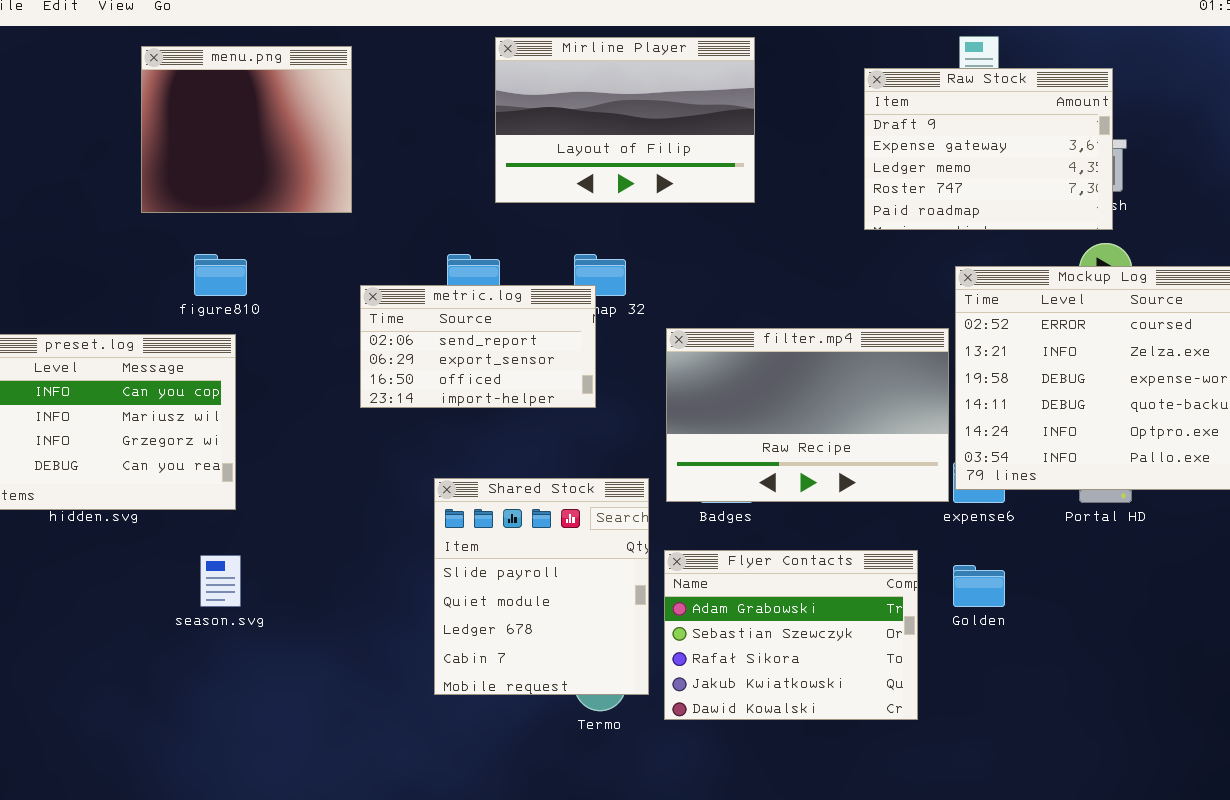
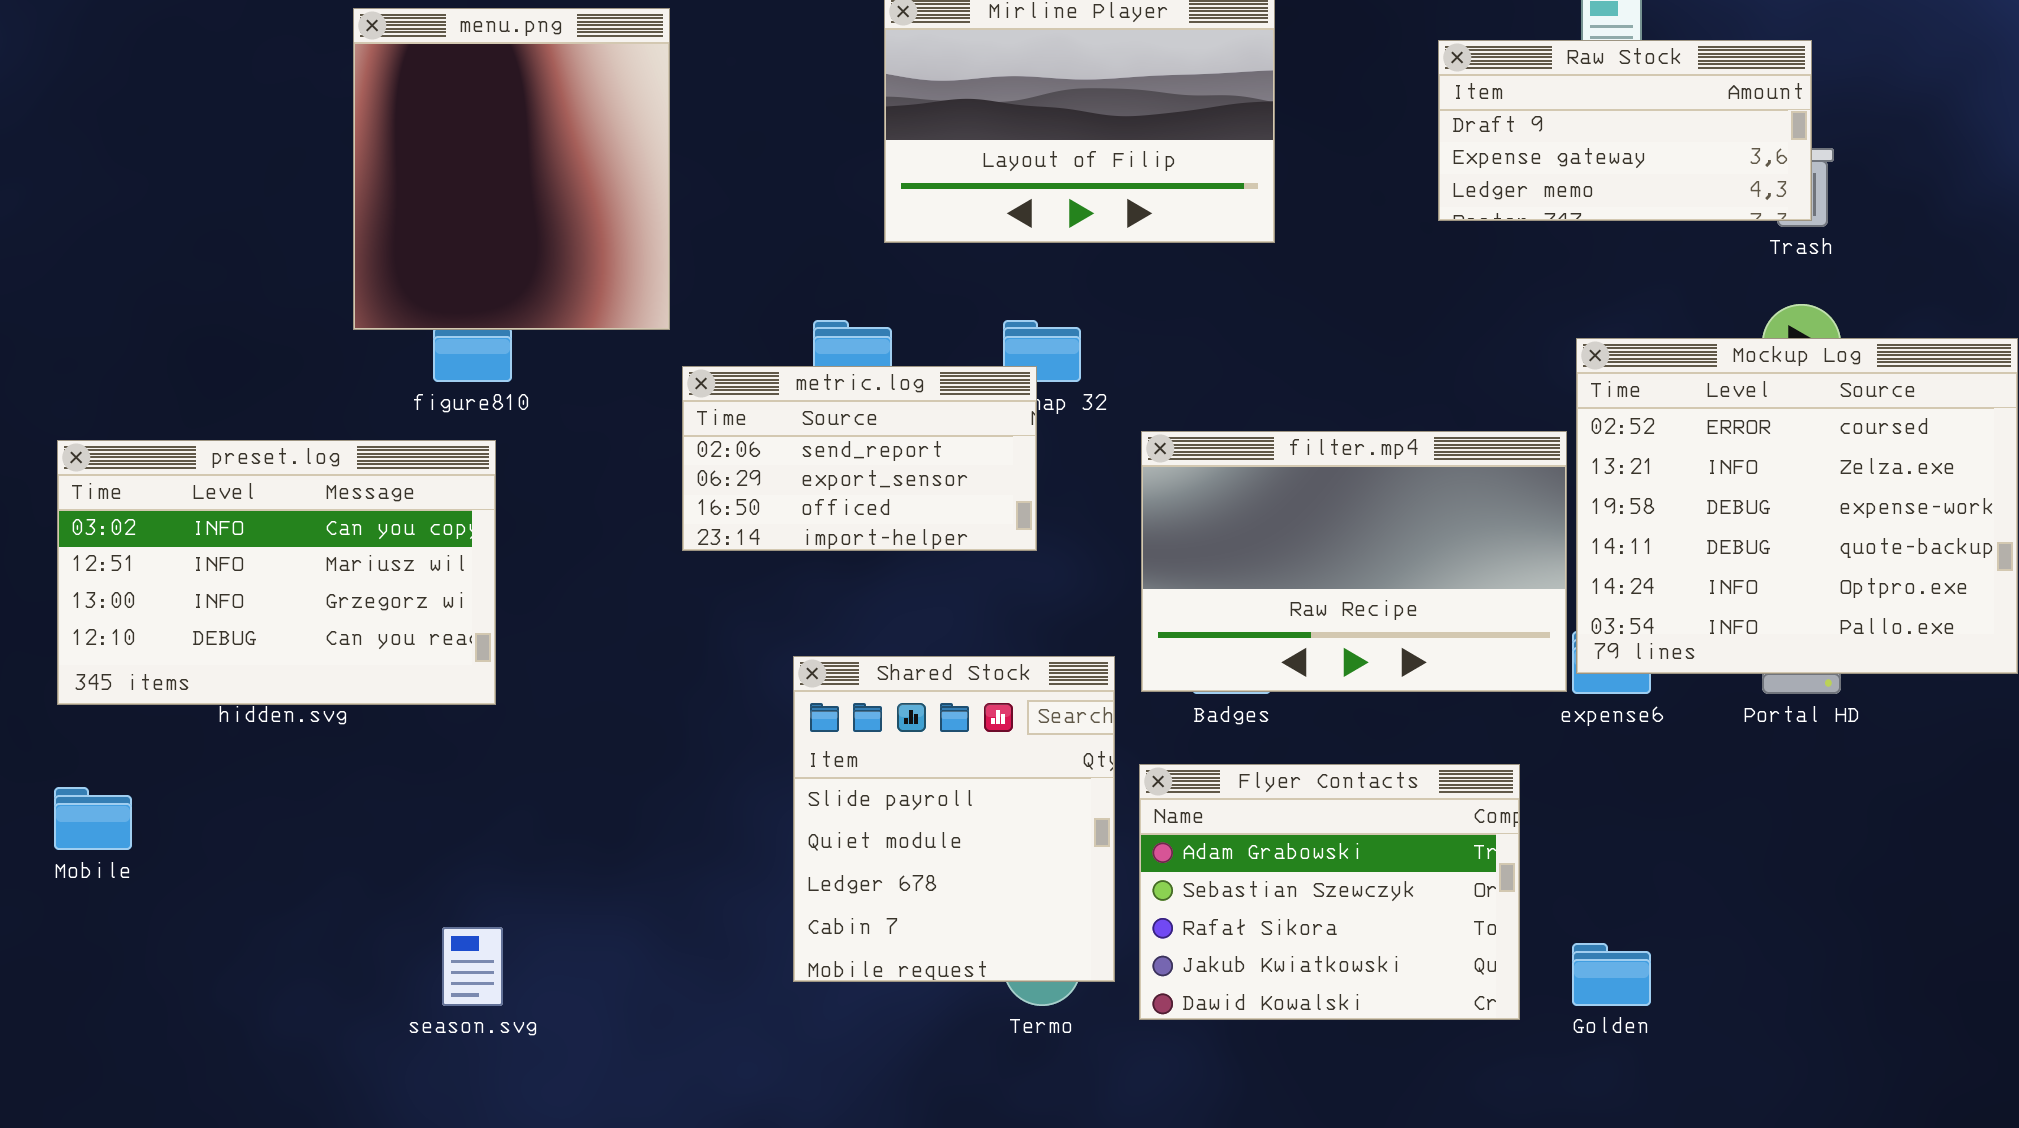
menu.png: [141,46,352,213] -> [353,8,670,330], resized
Raw Stock: [864,68,1113,230] -> [1438,40,1812,221], resized
season.svg: [200,555,241,607] -> [442,927,503,1006], moved
Golden: [953,565,1005,607] -> [1572,943,1651,1006], moved

